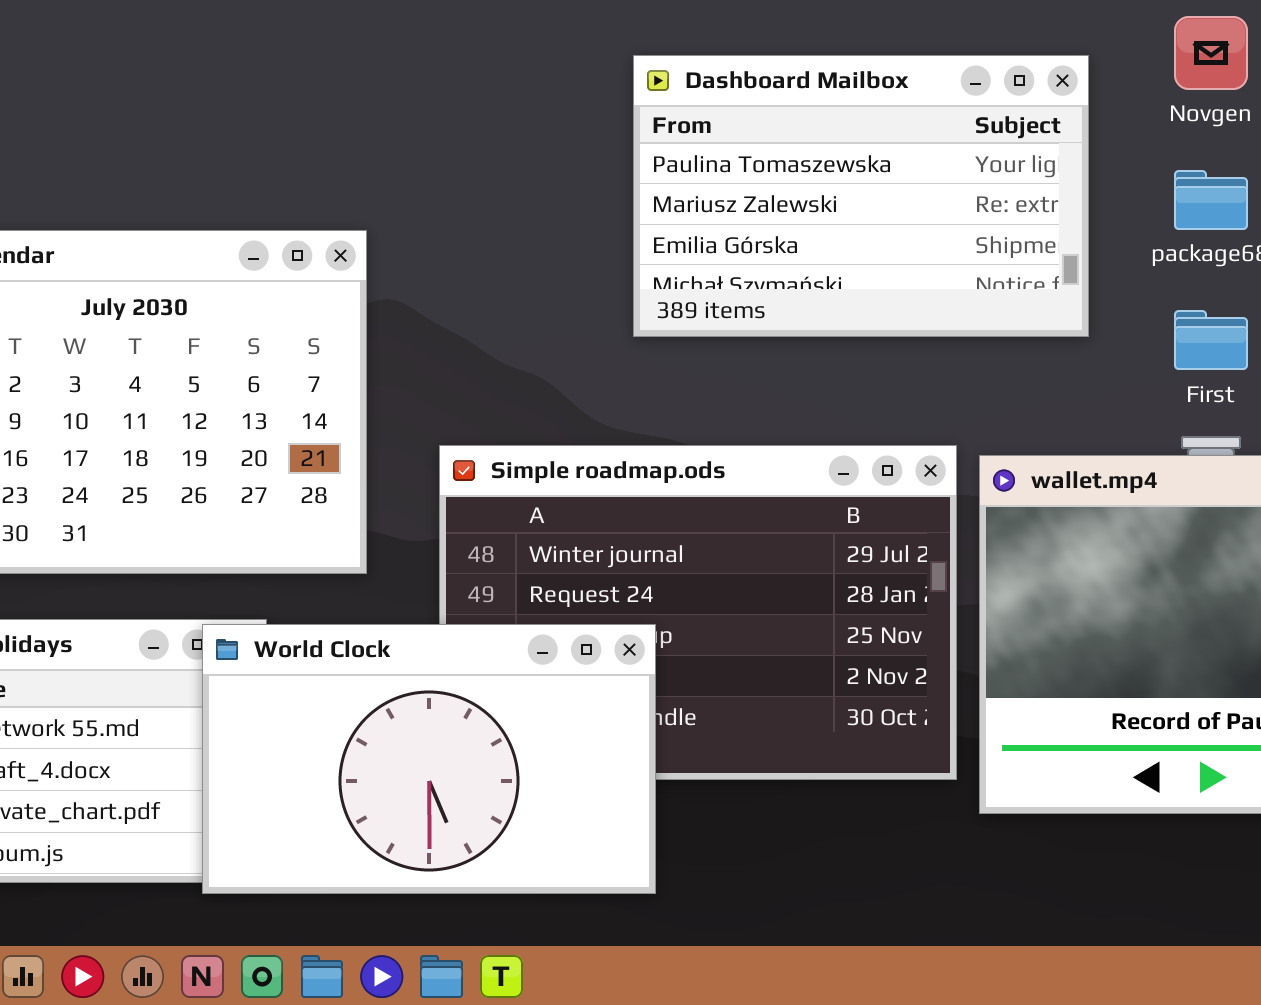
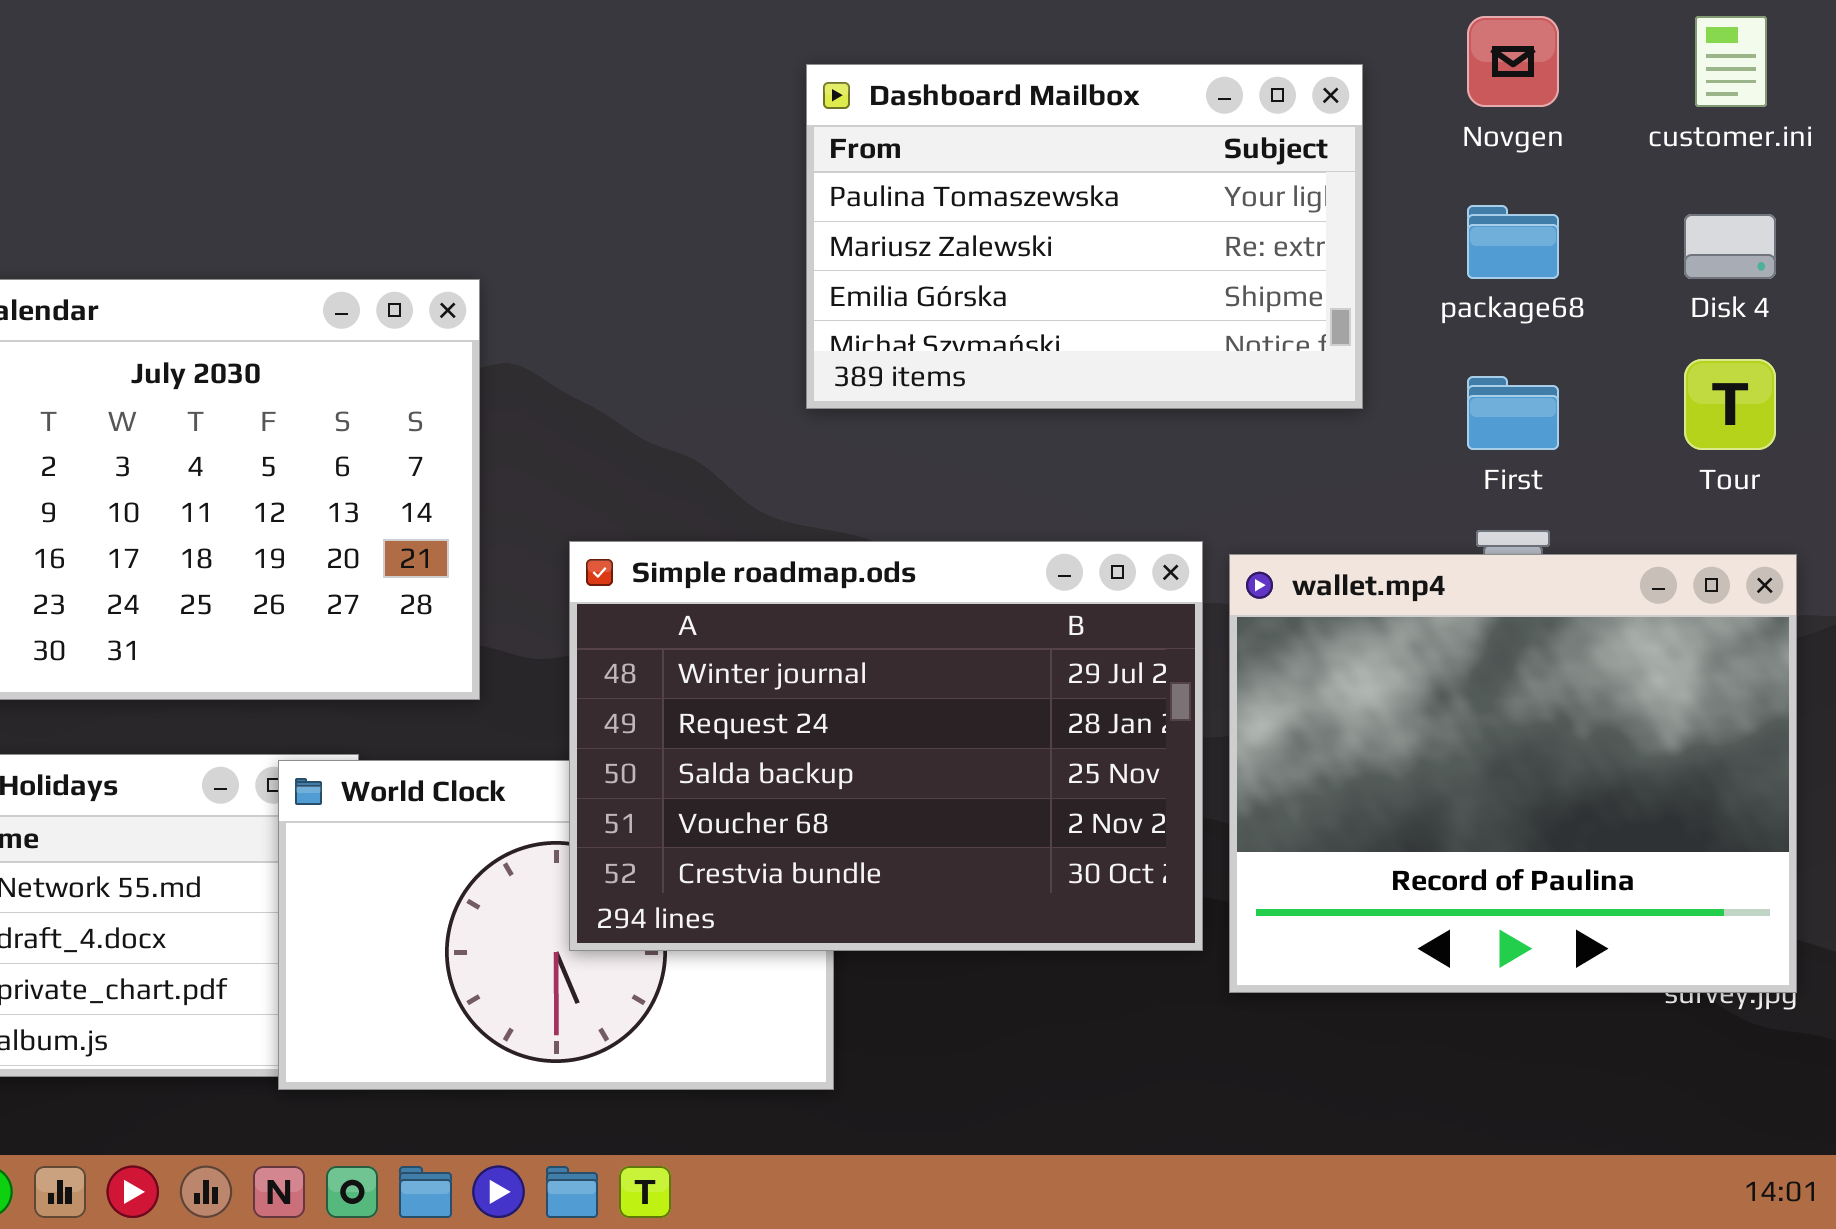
Simple roadmap.ods: [439,445,957,780] -> [569,541,1203,951], raised

